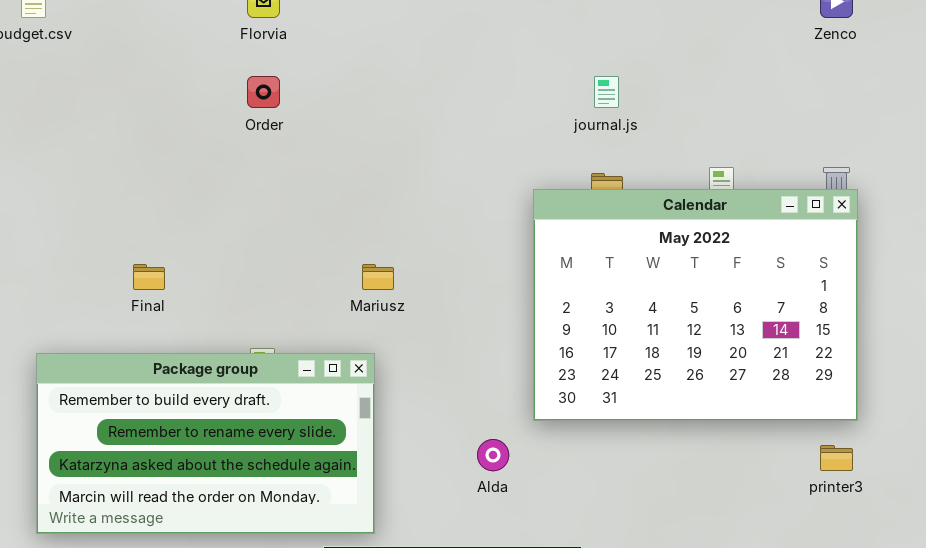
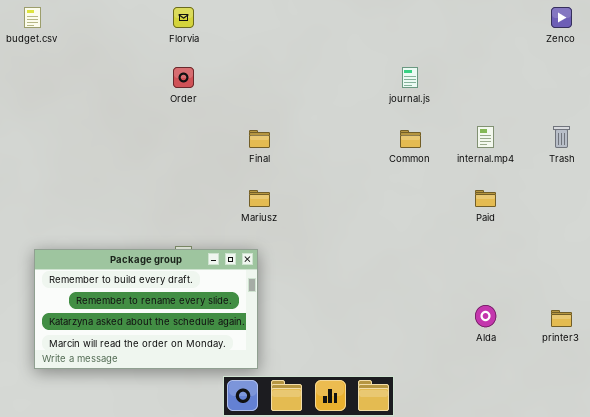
Calendar: [533,189,858,421] -> none, closed
Final: [133,264,165,290] -> [249,130,270,148], moved
Alda: [477,439,509,471] -> [475,305,496,327], moved

